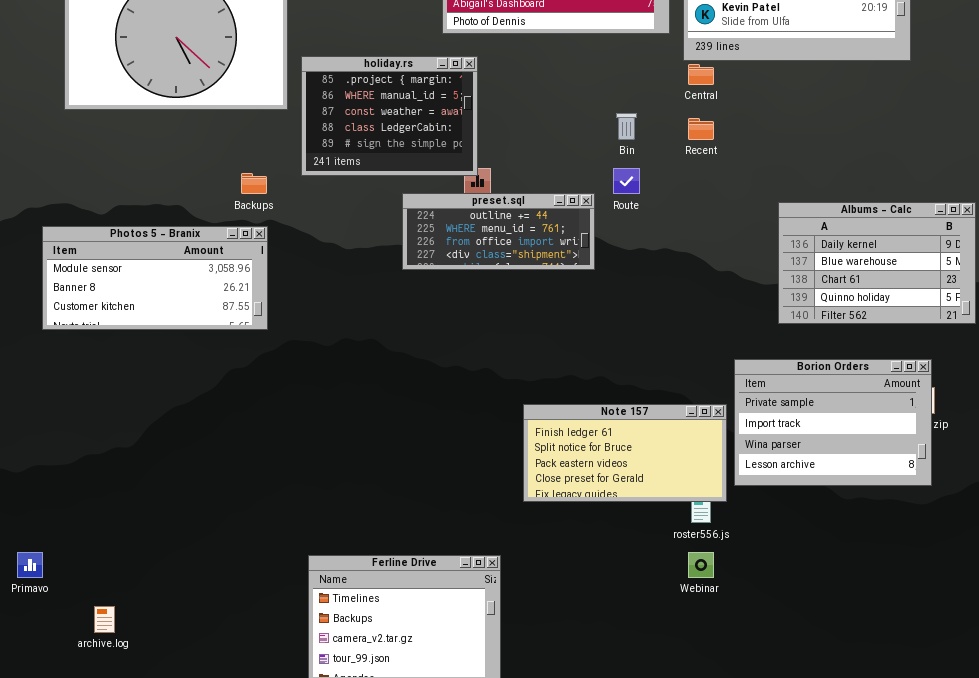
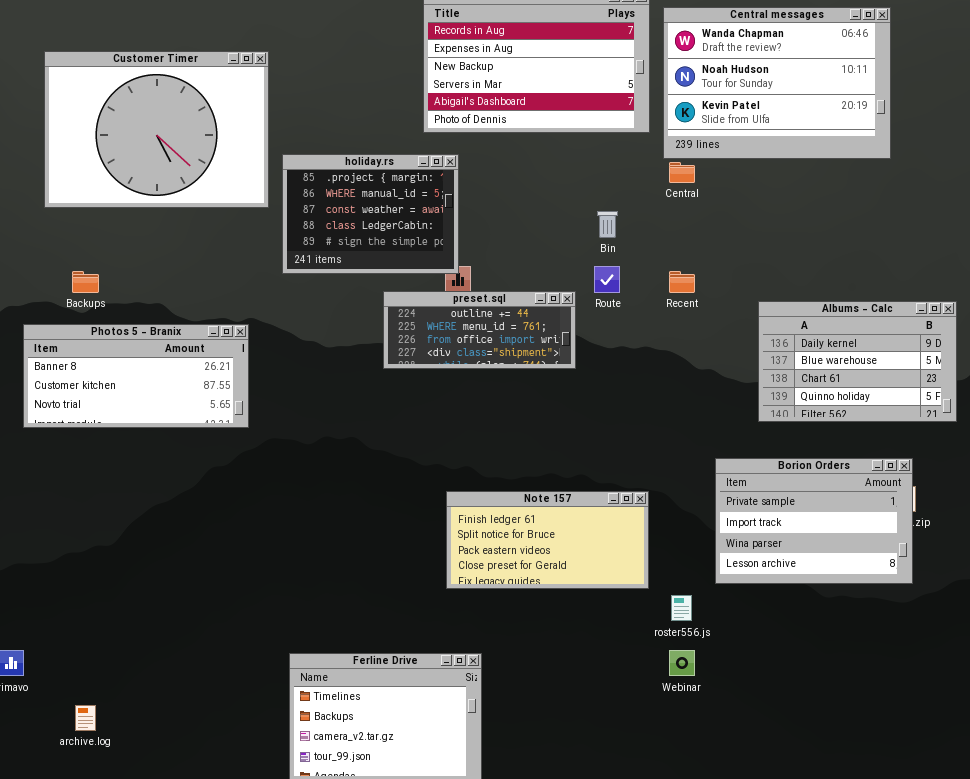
Recent: [688,118,714,140] -> [669,271,695,293], moved
Backups: [241,173,267,194] -> [72,271,99,293], moved
Photos 5 - Branix: [42,226,268,330] -> [23,324,249,428], scrolled down 1 row
Note 157: [523,404,727,502] -> [446,491,649,589], moved

